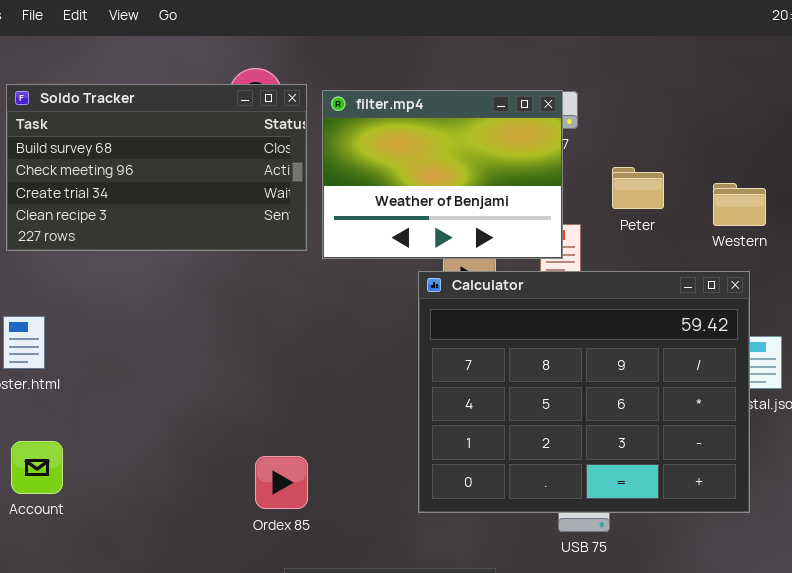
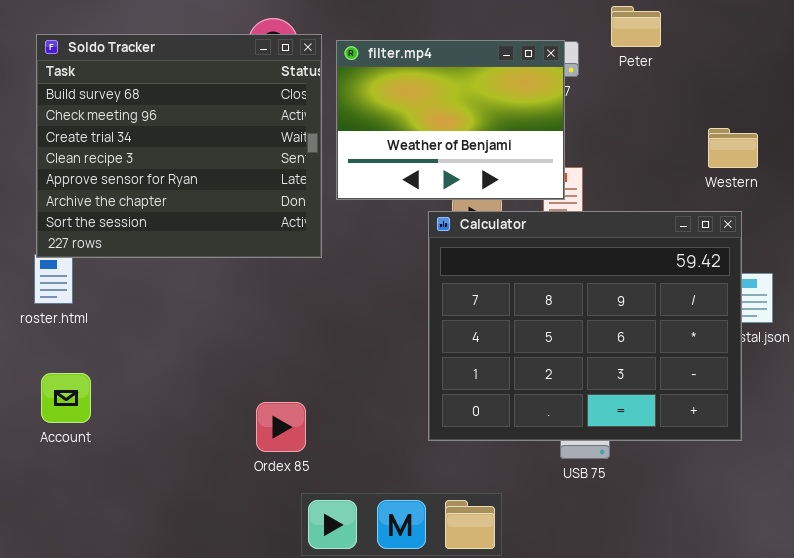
Soldo Tracker: [6,84,307,251] -> [36,34,322,258], resized
Peter: [612,167,664,209] -> [611,6,661,47], moved
Ordex 85: [255,456,308,509] -> [256,402,306,452], moved

